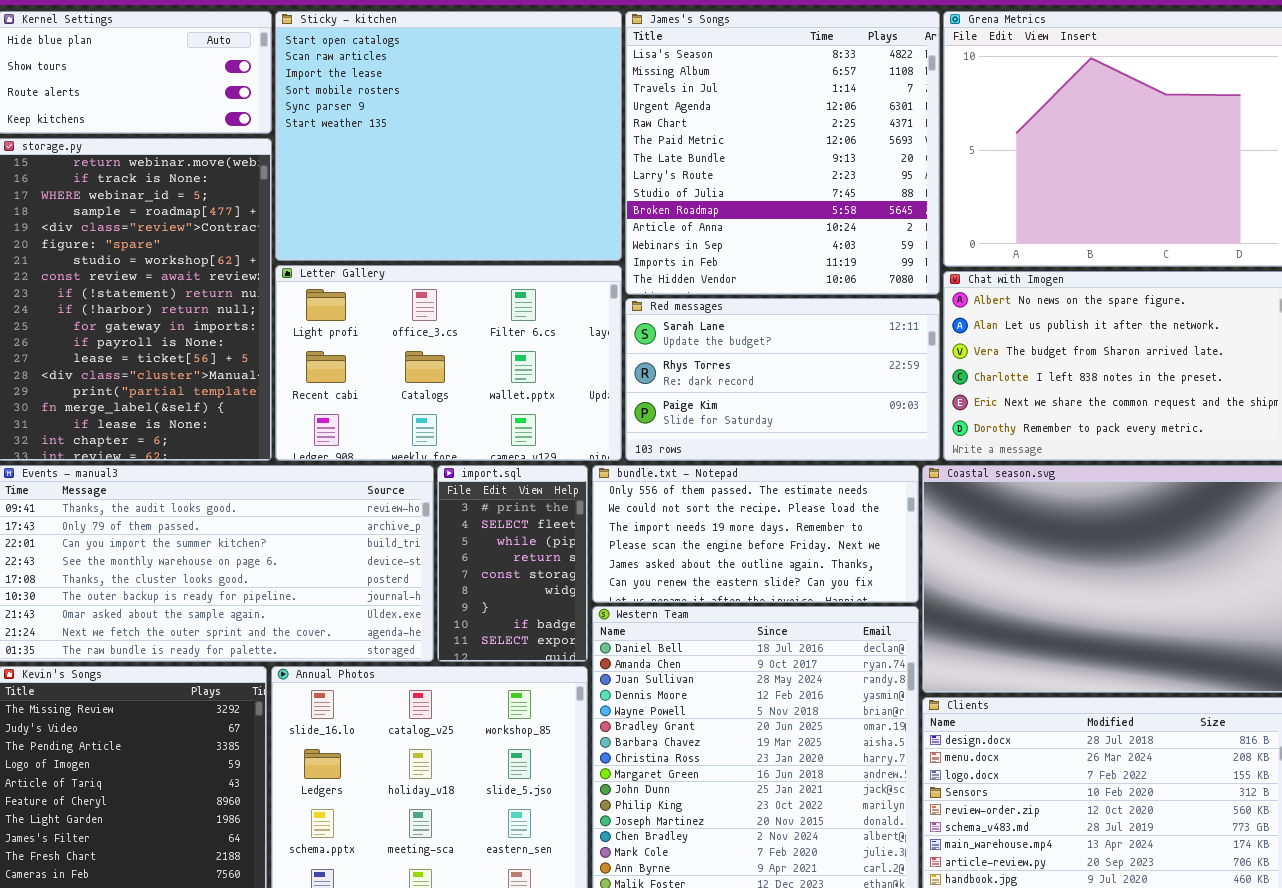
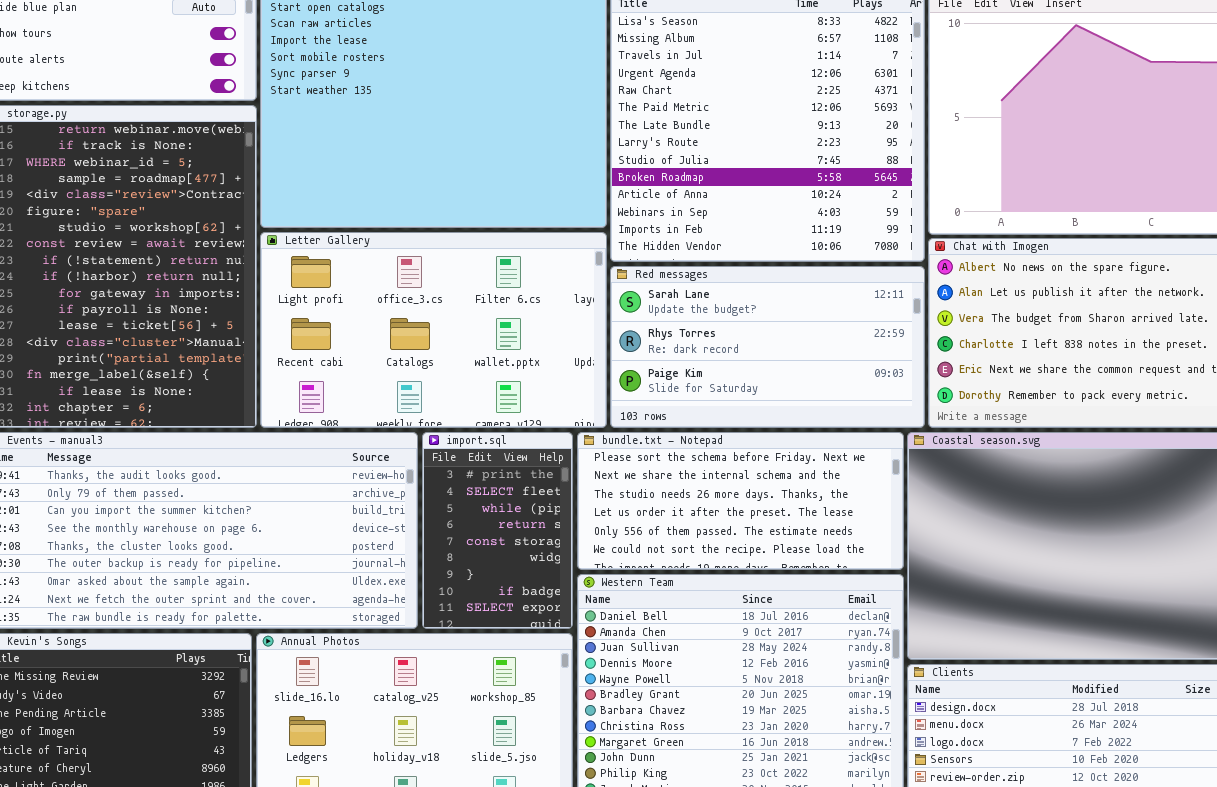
bundle.txt - Notepad: [592,465,919,603] -> [577,432,904,570], scrolled up 4 rows

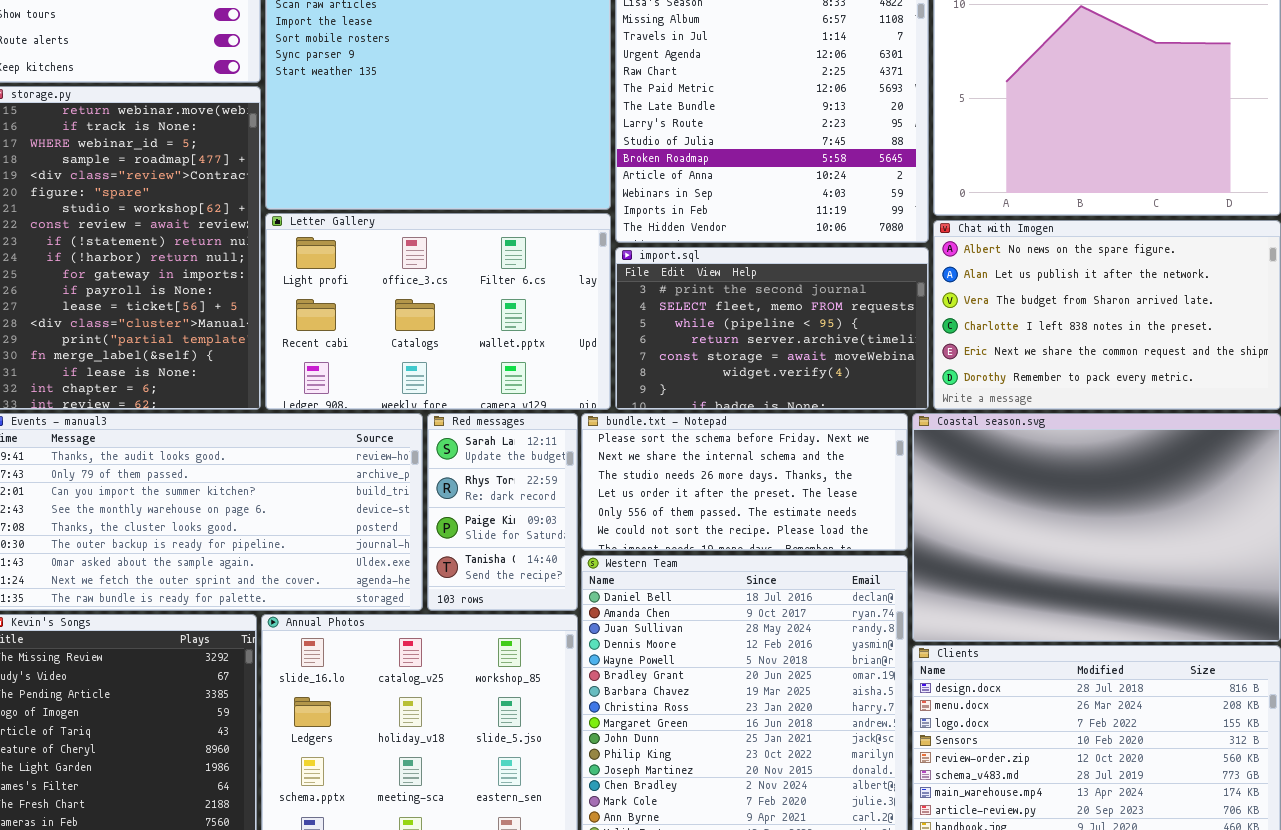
Red messages: [610,266,925,428] -> [427,413,578,611], moved, resized
import.sql: [422,432,573,629] -> [615,247,929,410], moved, resized

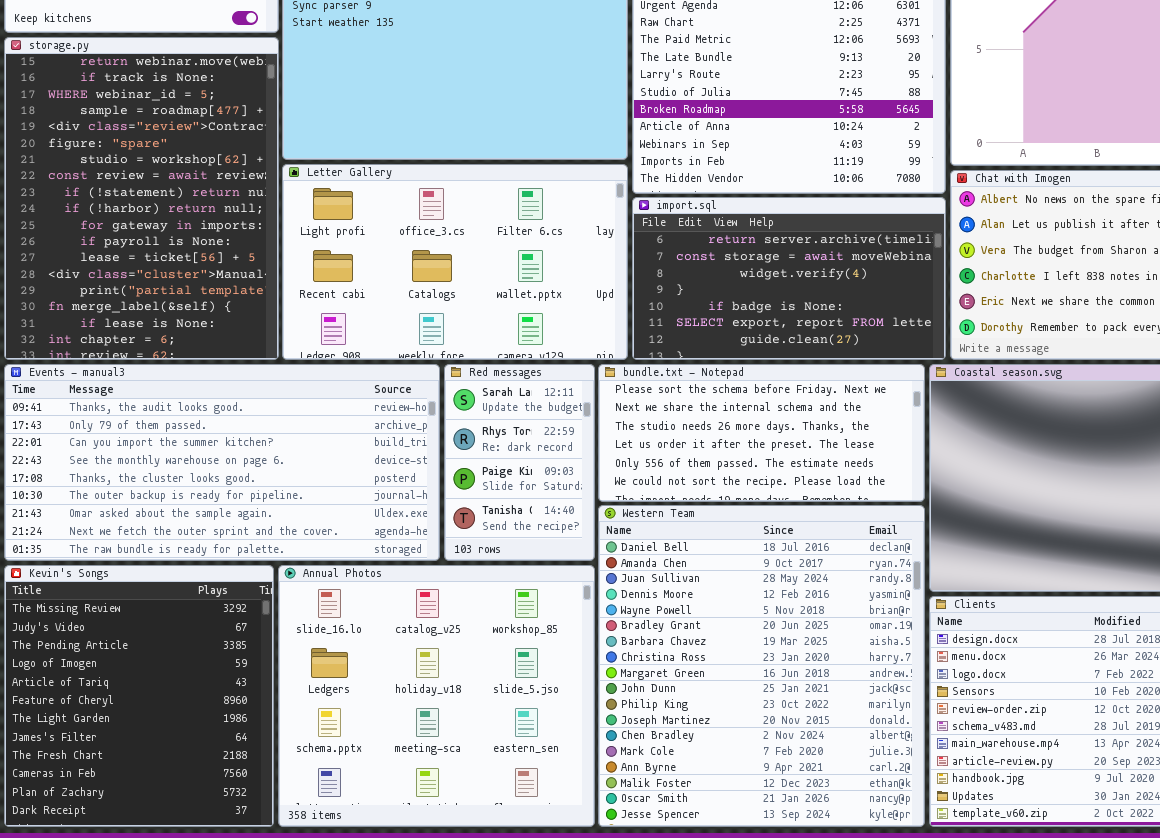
import.sql: [615,247,929,410] -> [632,197,946,360], scrolled down 3 rows

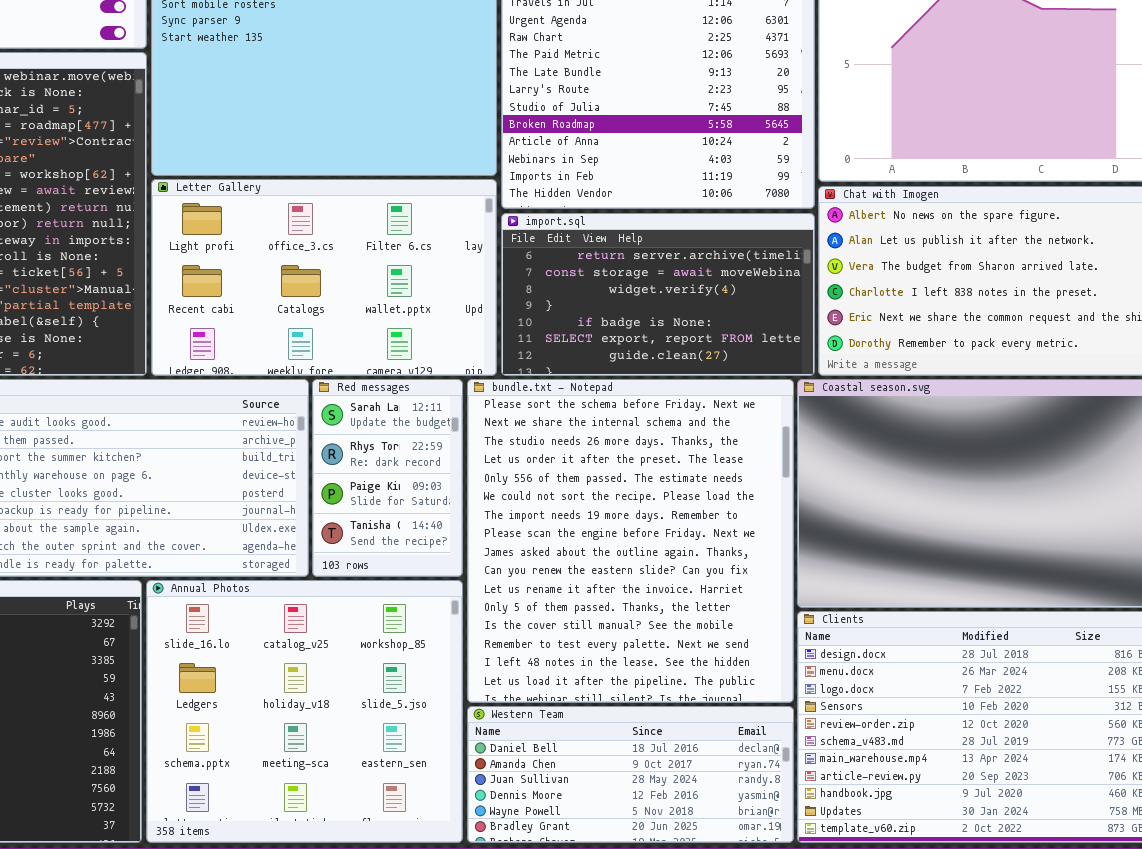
bundle.txt - Notepad: [598,364,925,502] -> [467,379,794,703], resized
Western Team: [598,505,925,827] -> [467,706,794,843], resized

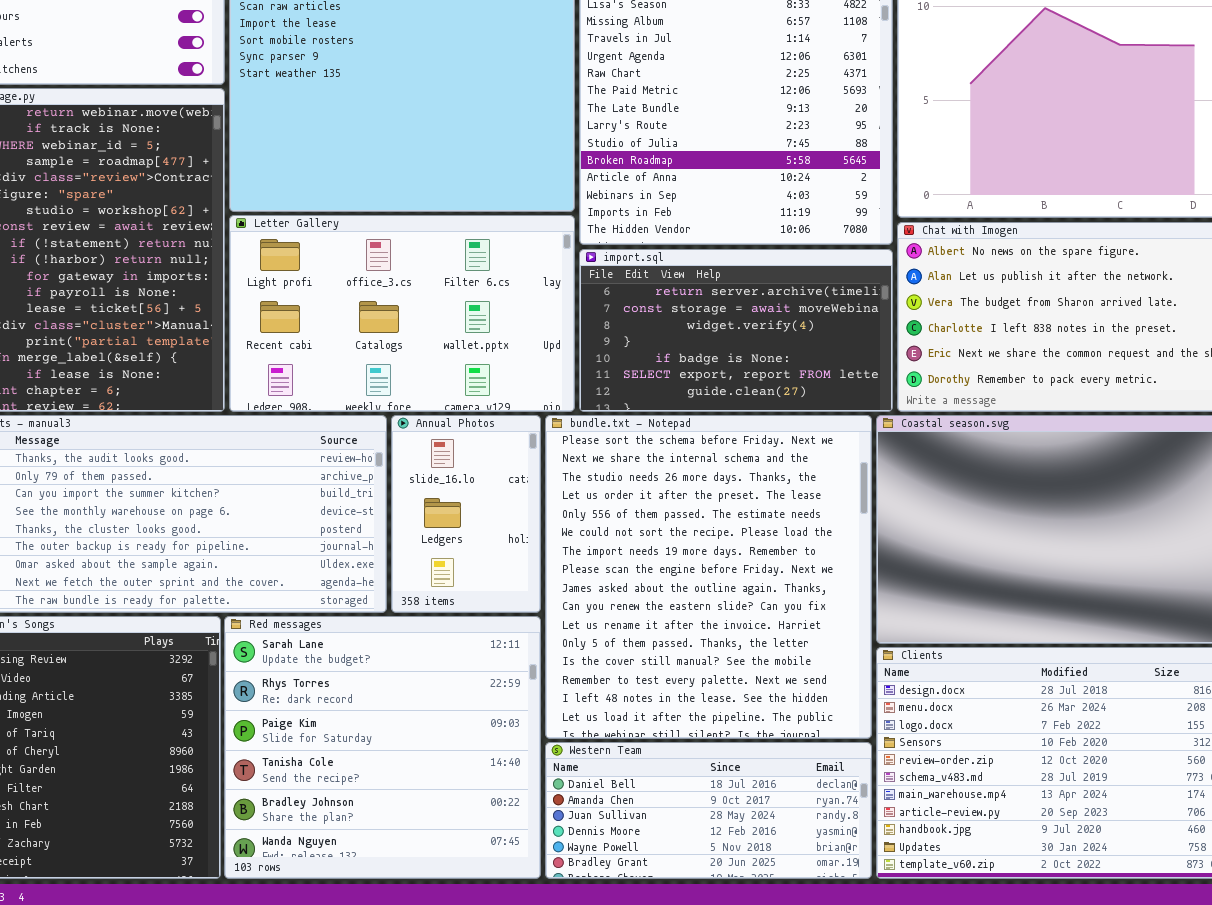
Red messages: [312,379,463,577] -> [224,616,541,879], moved, resized
Annual Photos: [146,580,463,843] -> [391,415,541,613], moved, resized

